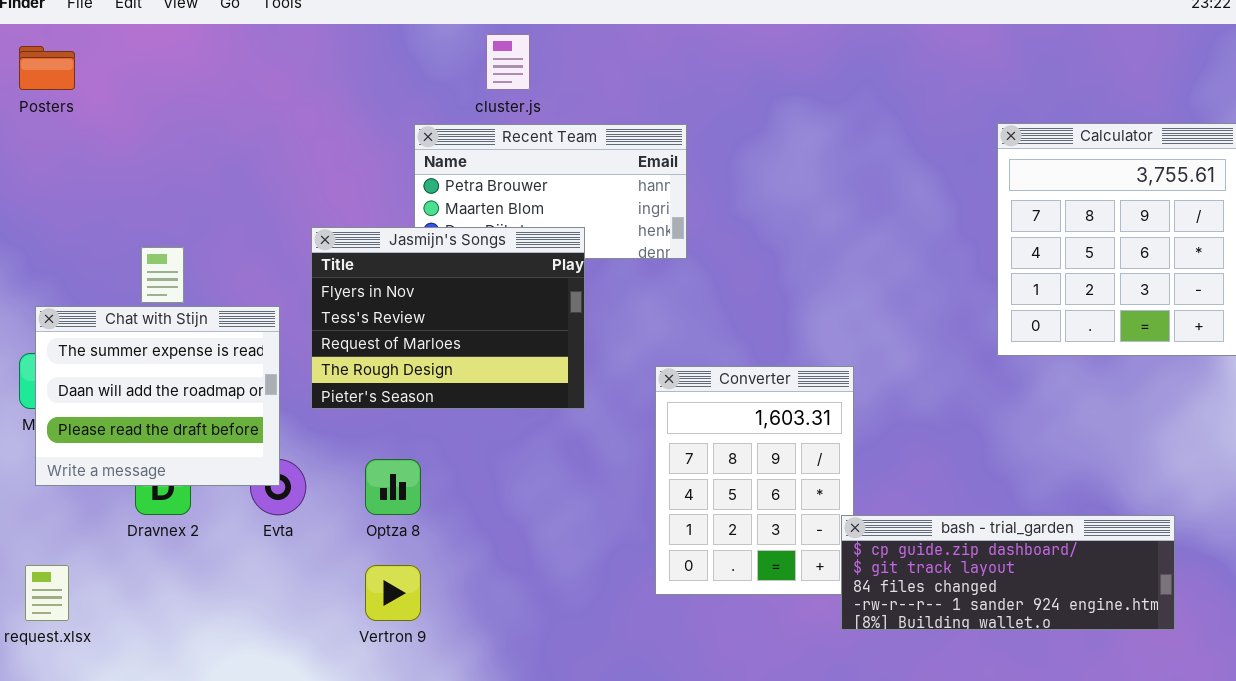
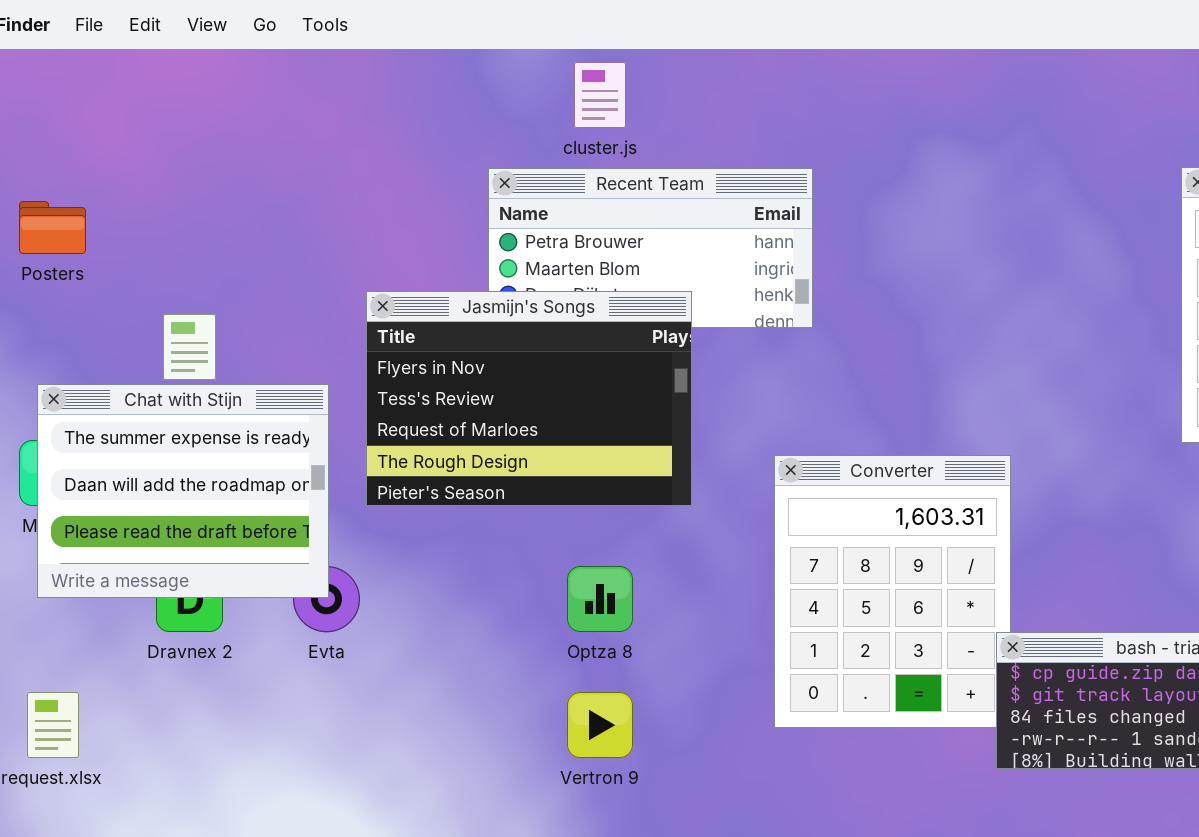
Posters: [19,46,75,90] -> [19,201,86,254], moved
Optza 8: [365,459,421,515] -> [567,566,633,632], moved
Vertron 9: [365,565,421,621] -> [567,692,633,758], moved

